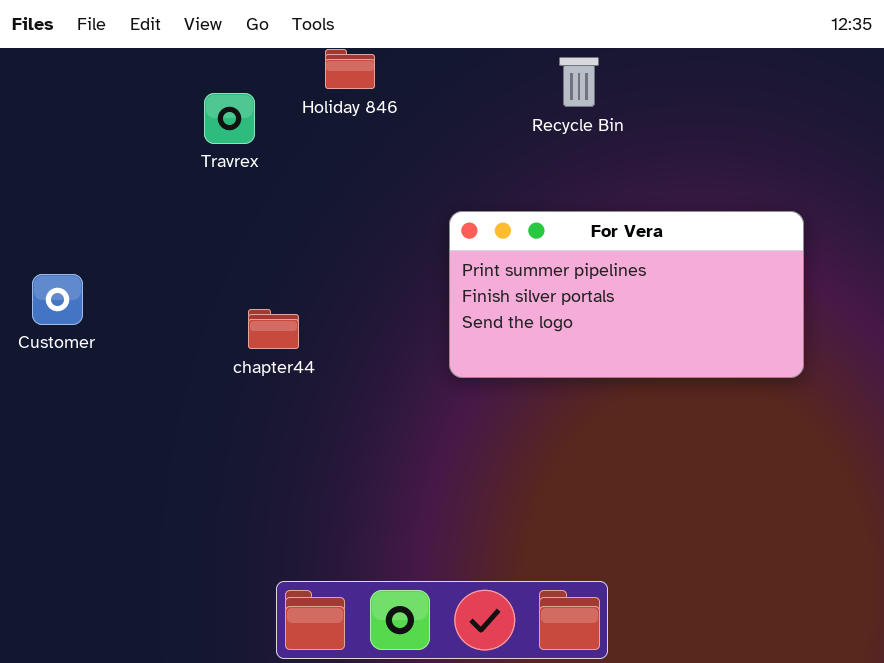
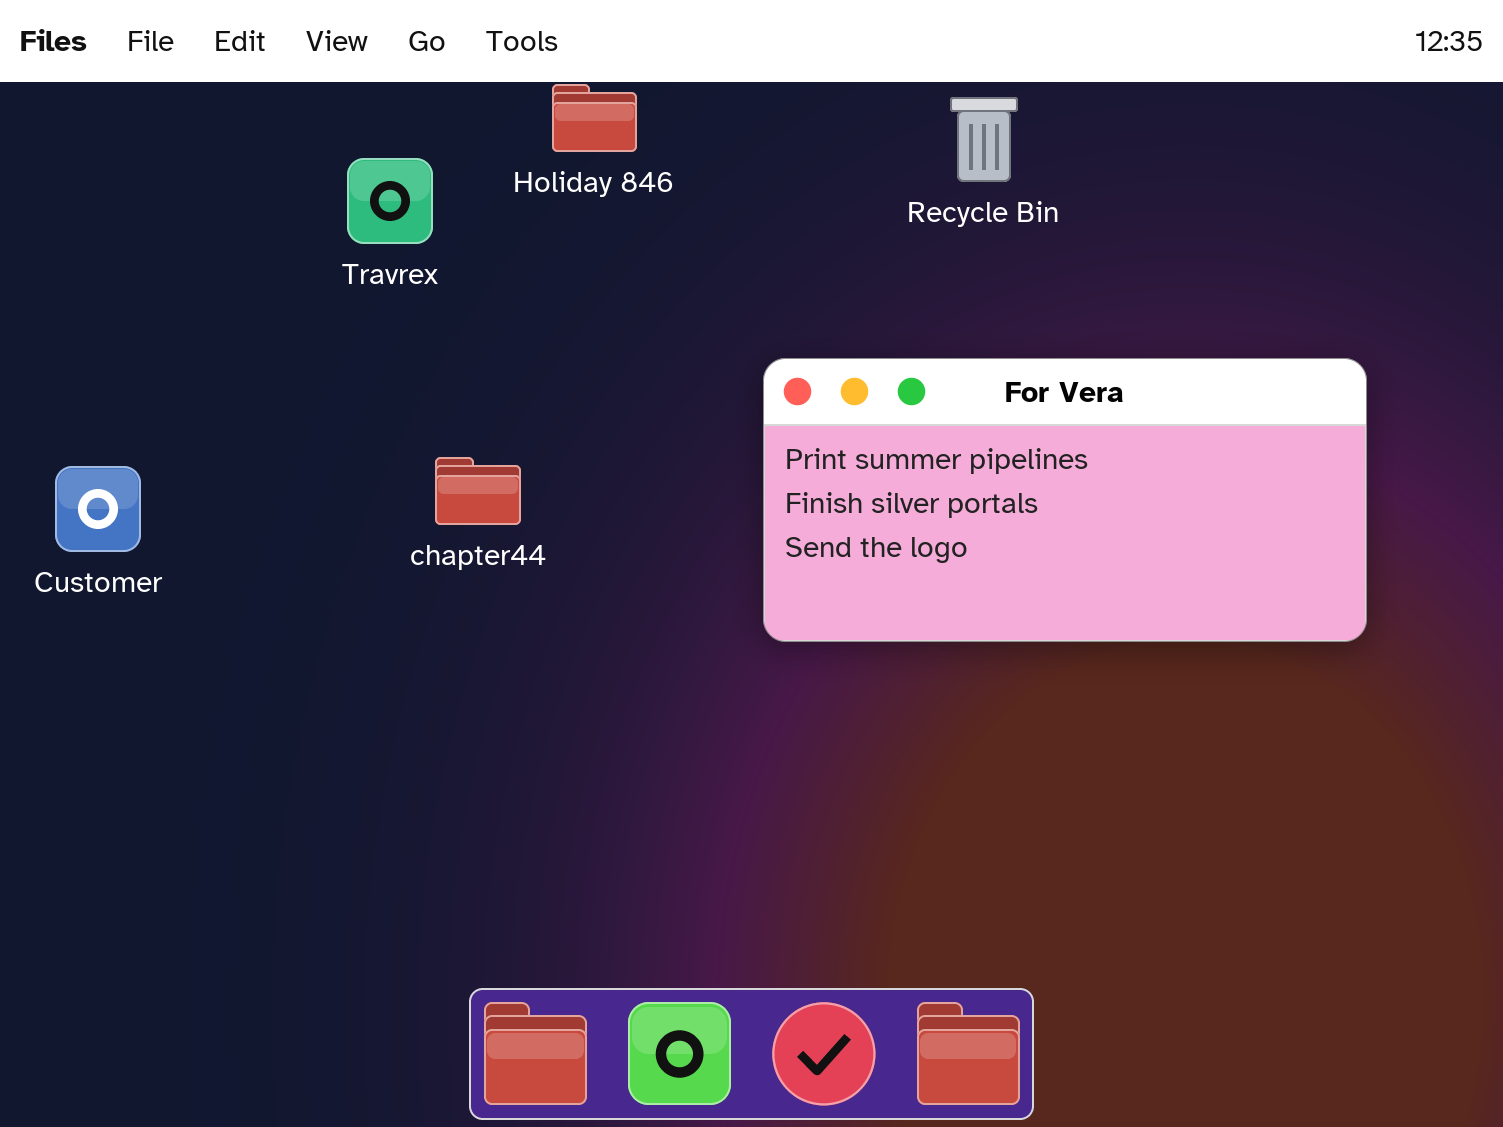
chapter44: [248,309,299,349] -> [435,457,521,525], moved

